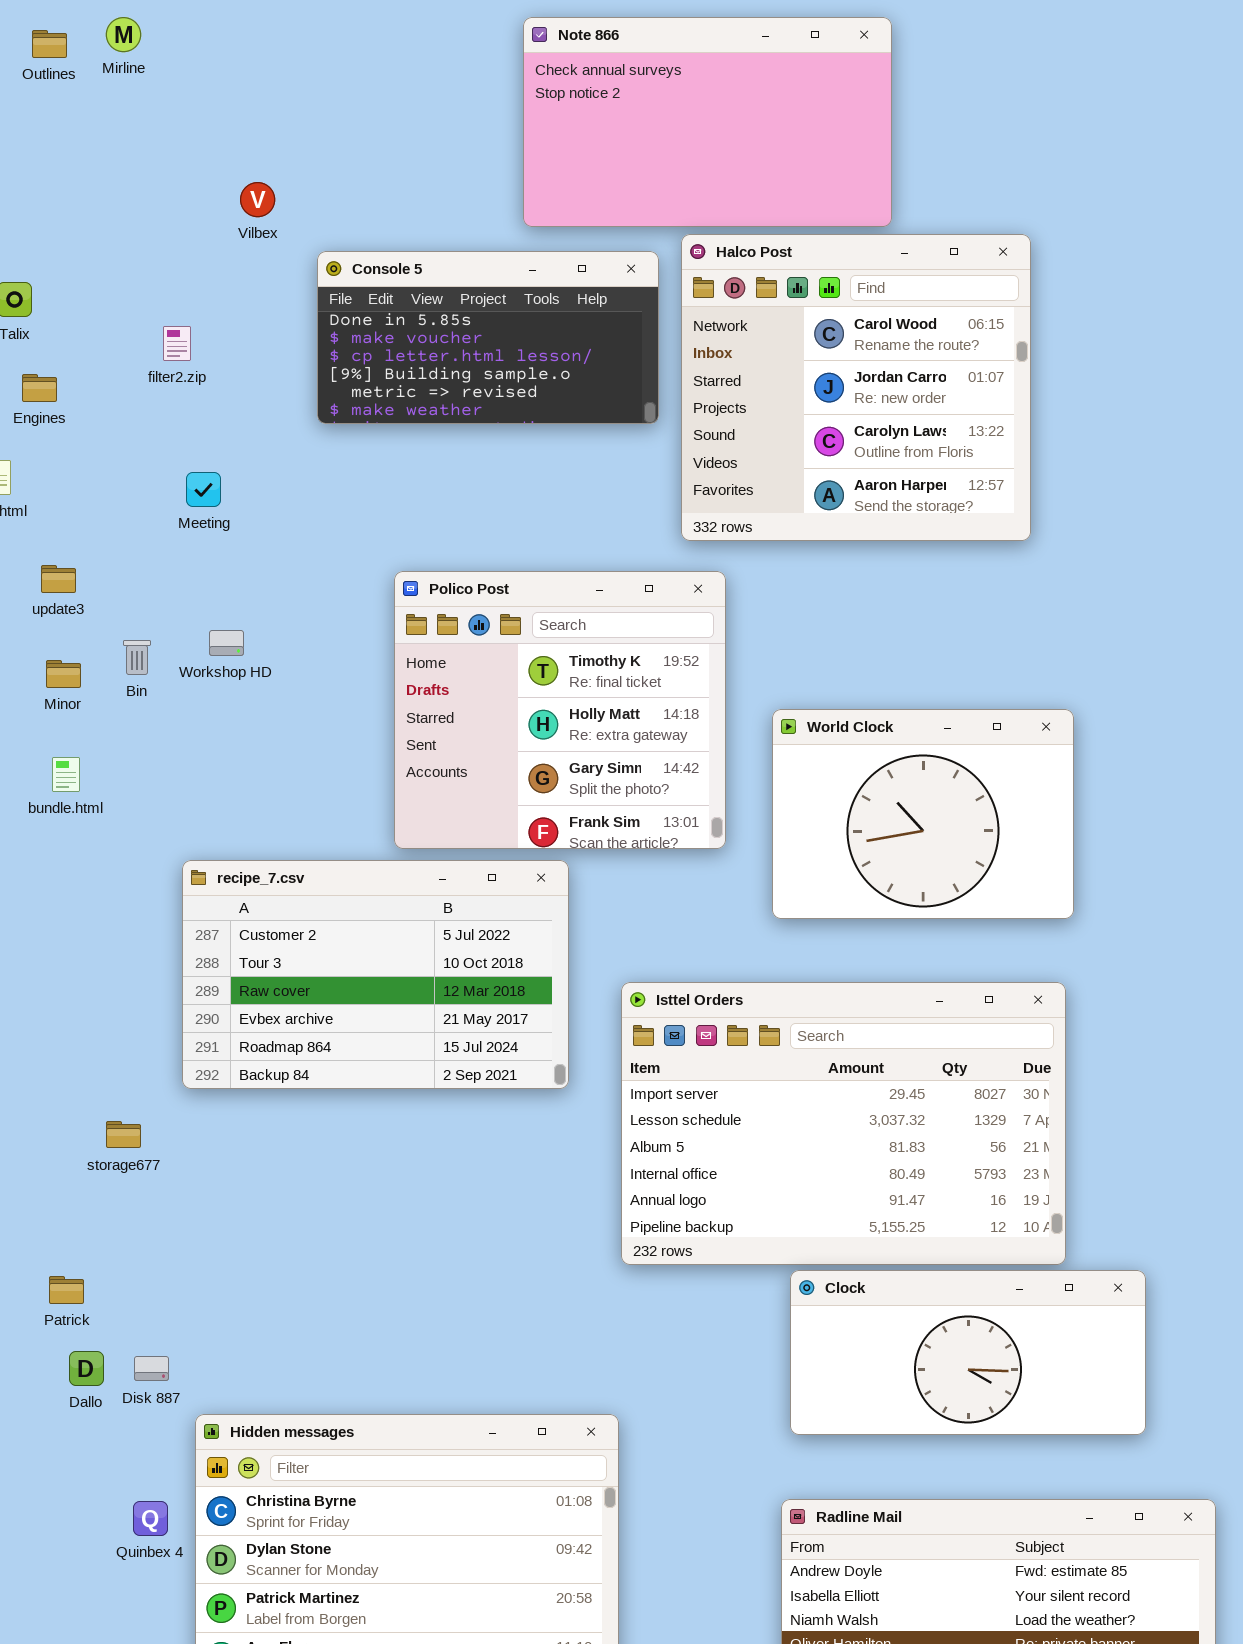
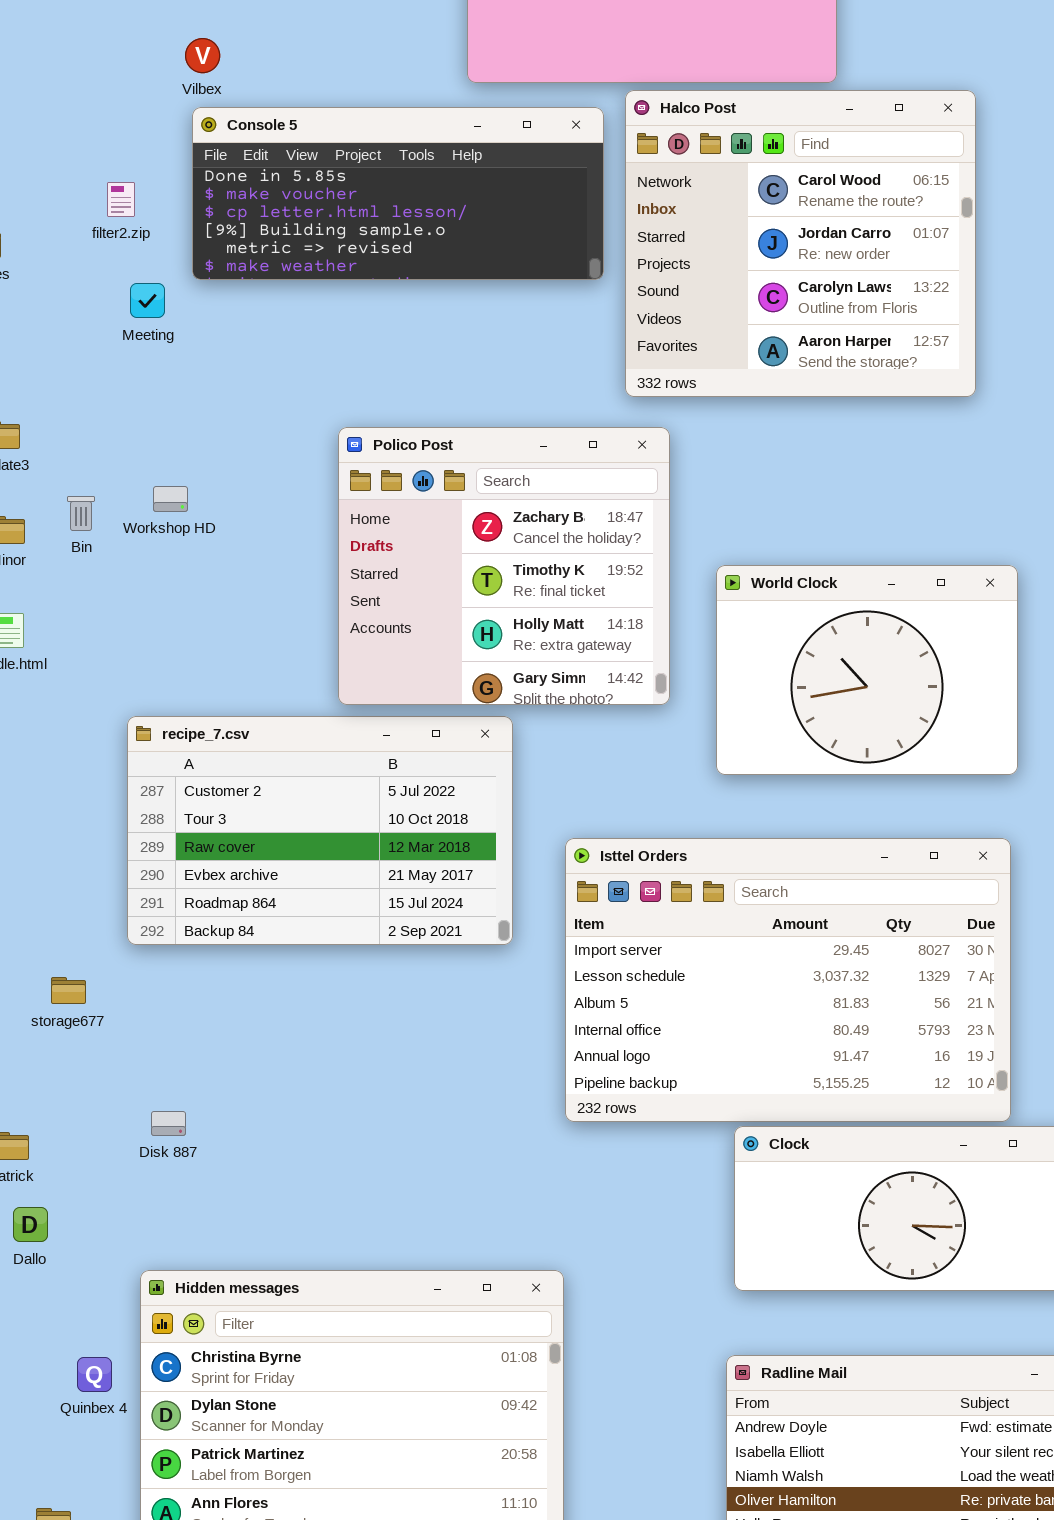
Console 5: [317,251,659,424] -> [192,107,604,280], resized
Meeting: [186,472,221,507] -> [130,283,165,318], moved
Polico Post: [394,571,726,849] -> [338,427,670,705], scrolled up 1 row
Disk 887: [134,1356,169,1381] -> [151,1111,186,1136], moved

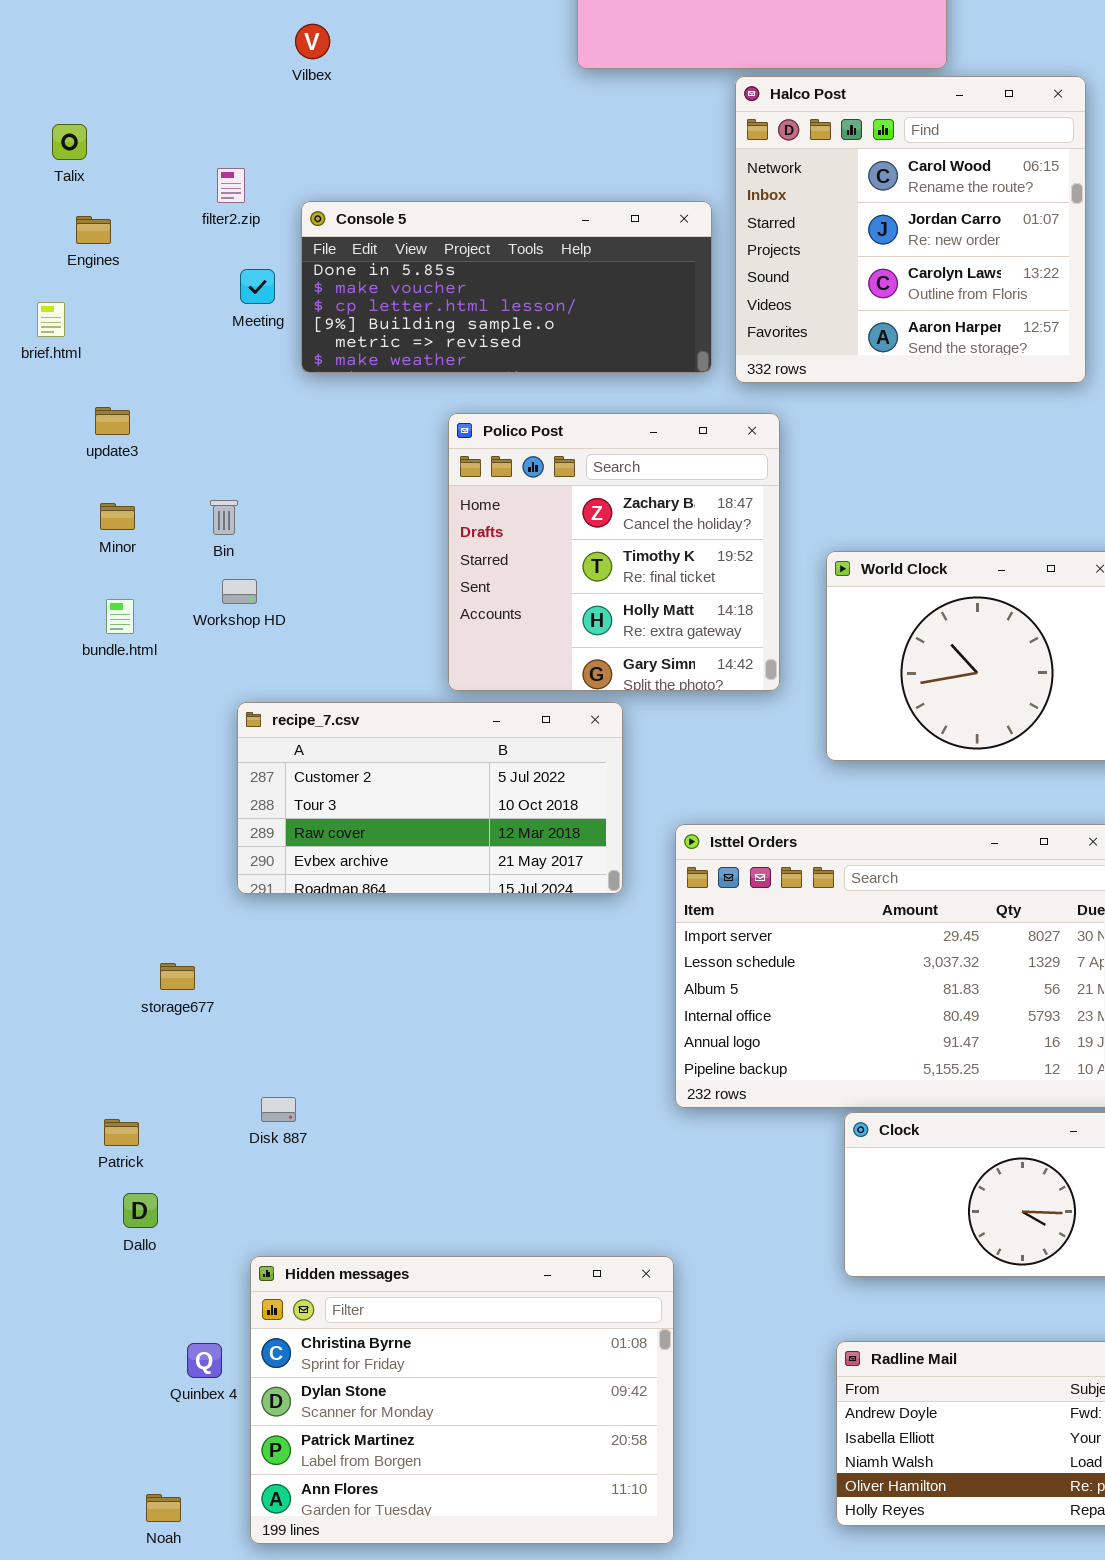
Console 5: [192,107,604,280] -> [301,201,712,373], moved
Workshop HD: [153,486,188,512] -> [222,579,257,604], moved
Bin: [67,496,95,531] -> [210,500,238,535], moved
recipe_7.csv: [127,716,513,945] -> [237,702,623,894], resized

